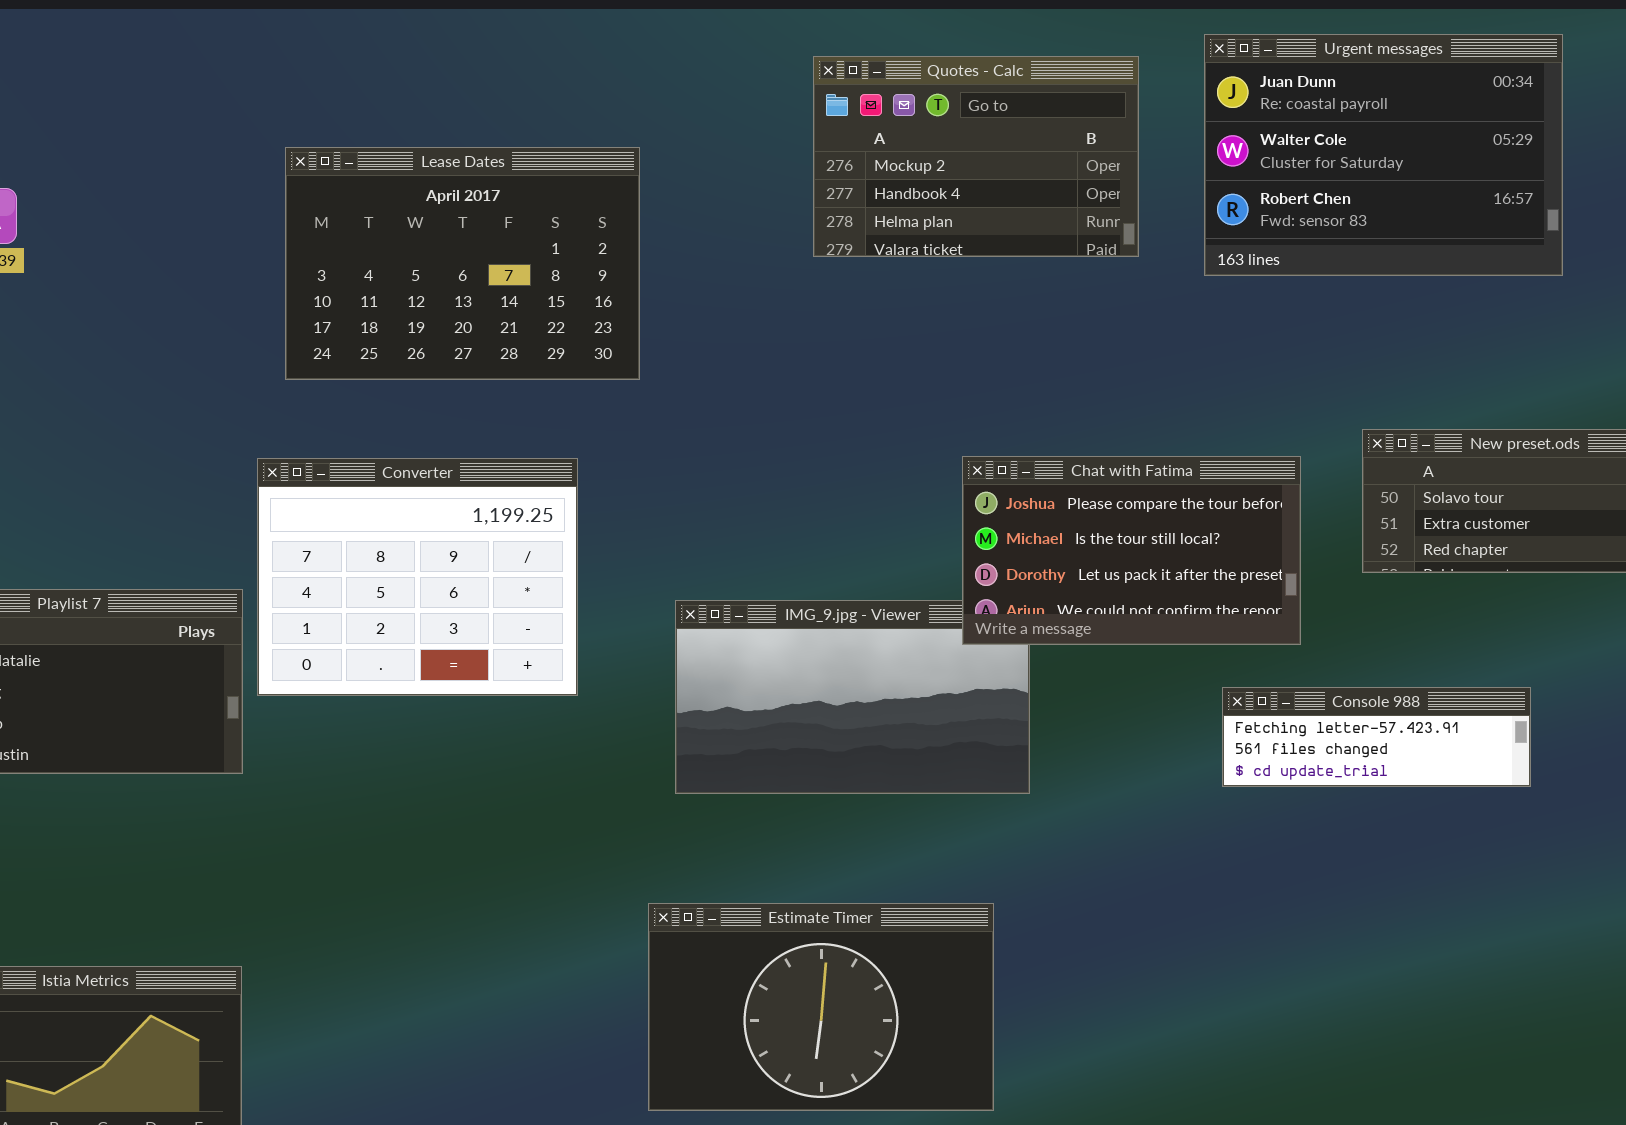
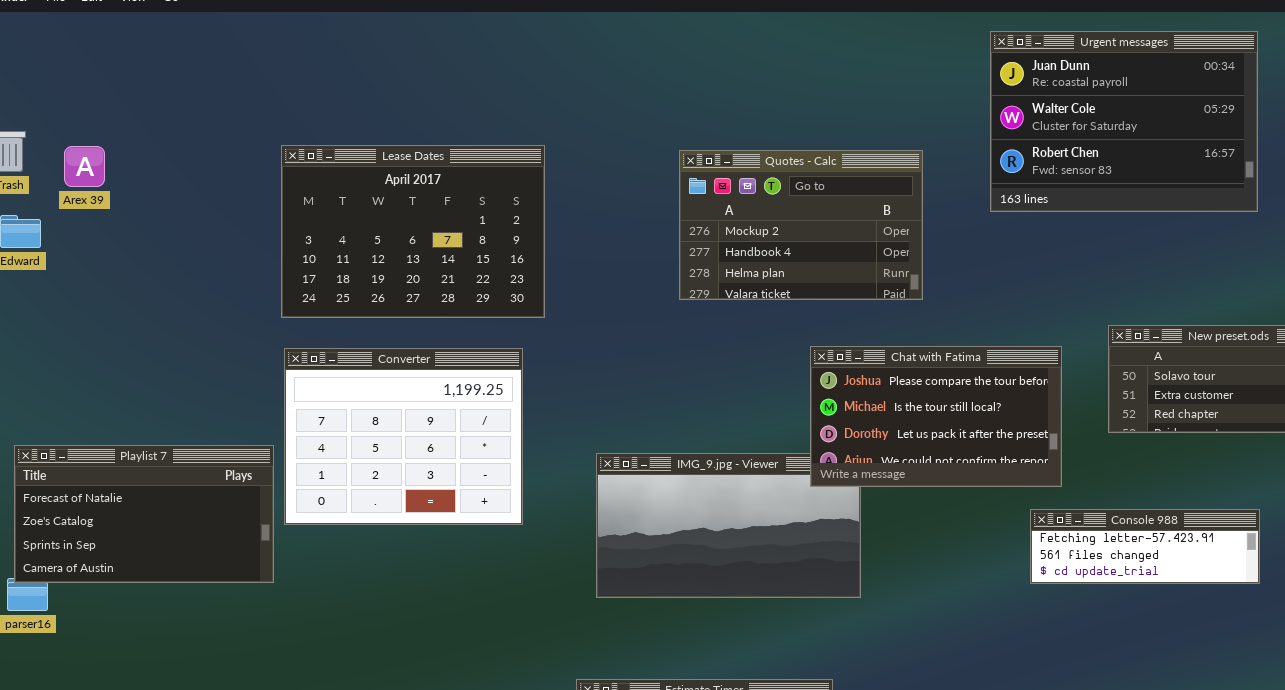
Quotes - Calc: [813,56,1139,257] -> [679,150,923,300], moved
Lease Dates: [285,147,640,380] -> [281,145,545,318], moved
Console 988: [1222,687,1531,787] -> [1030,509,1260,584], moved

